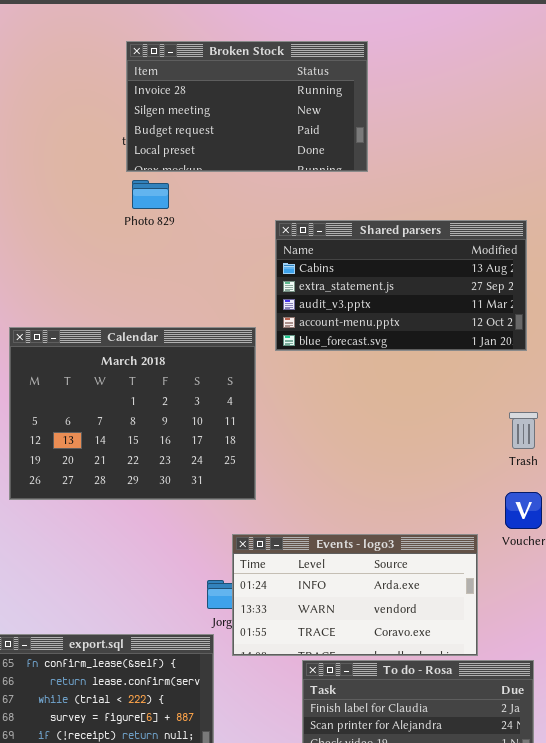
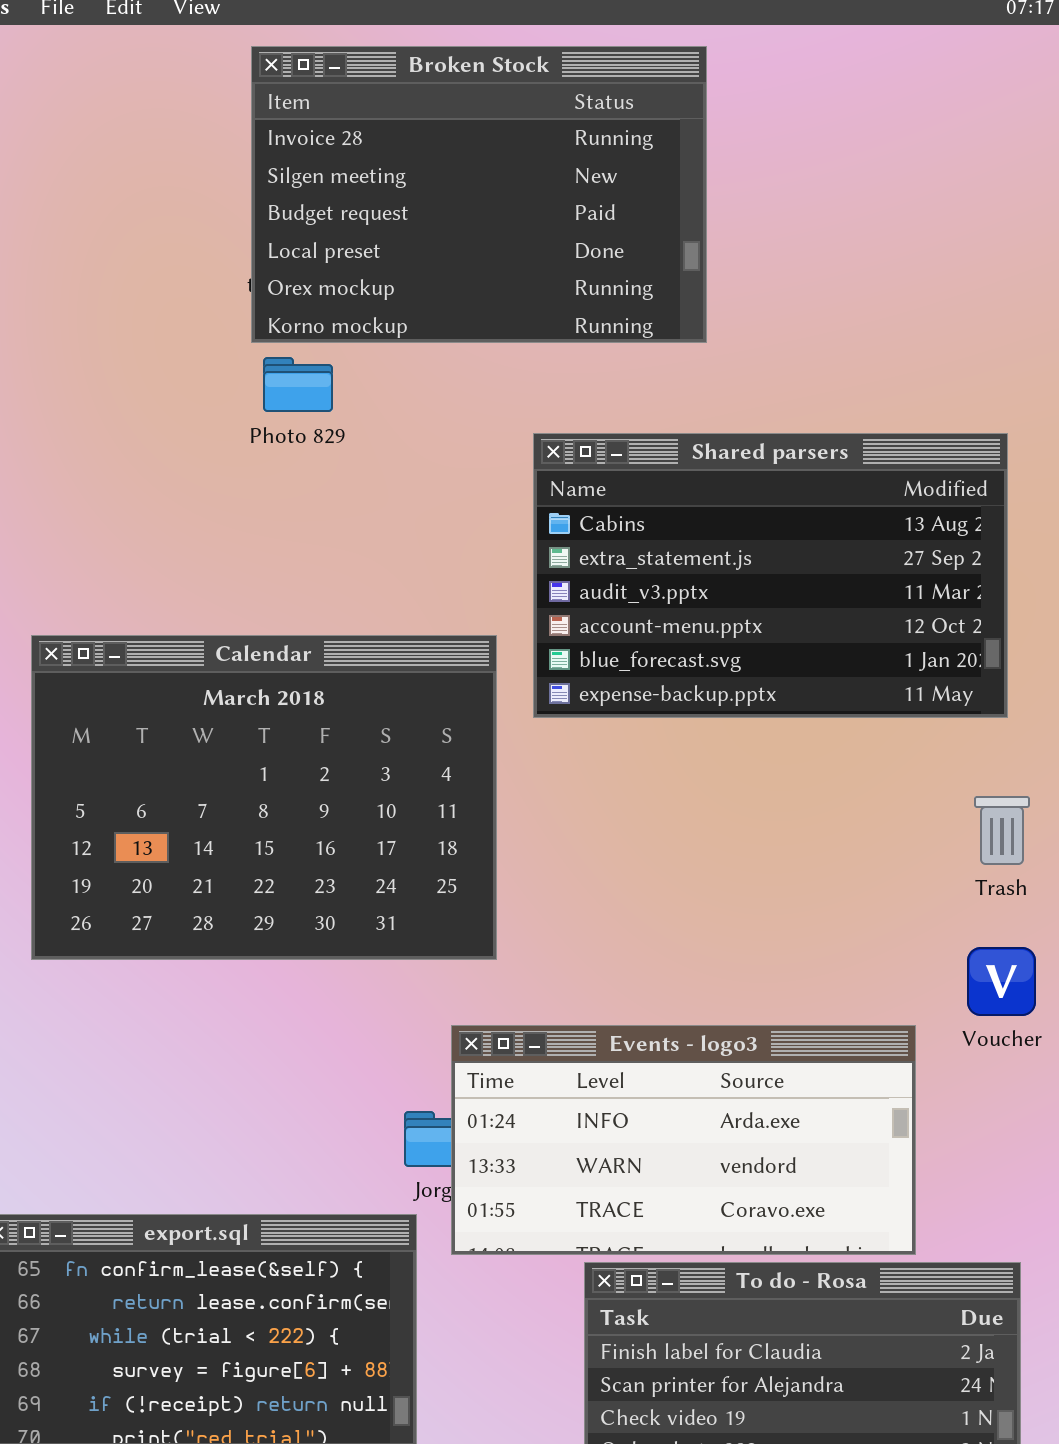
Broken Stock: [126,41,368,172] -> [251,46,707,343], resized
Shared parsers: [275,220,527,351] -> [533,433,1008,718], resized

